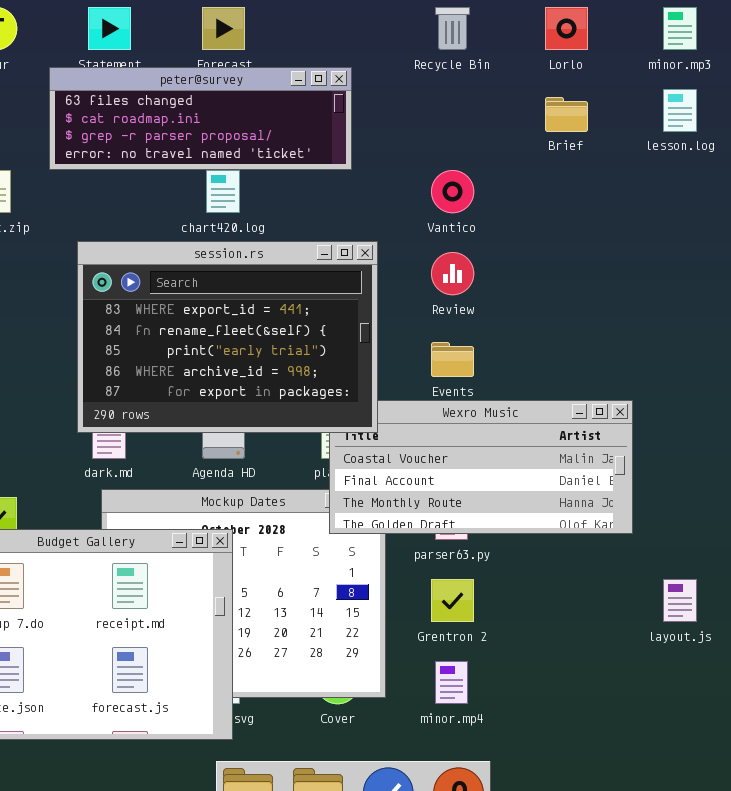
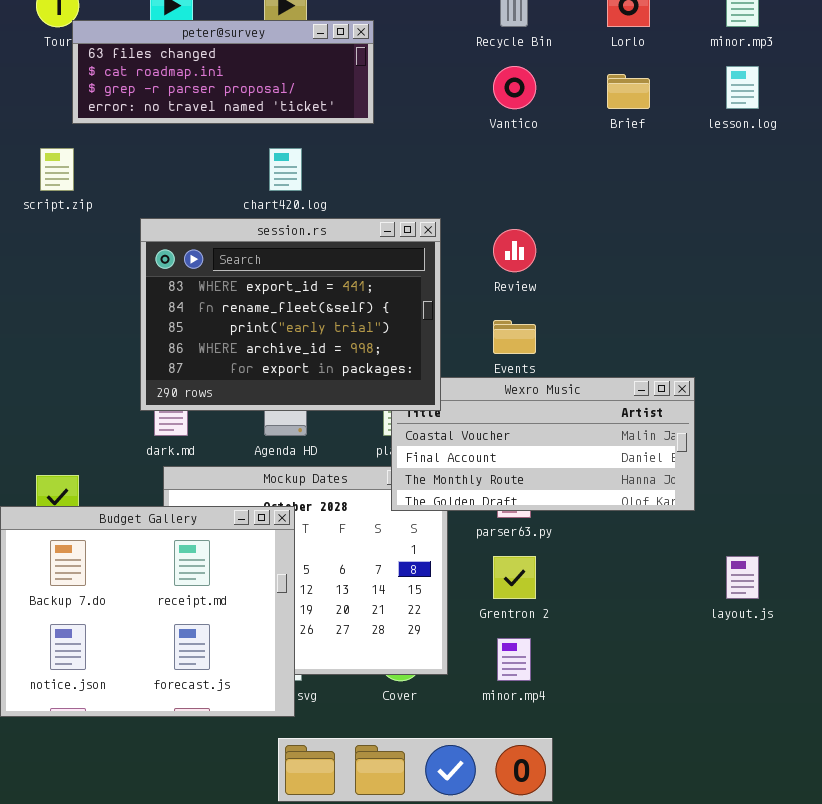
peter@survey: [49,67,352,170] -> [72,20,374,124], moved
Vantico: [431,170,474,213] -> [493,66,536,109], moved

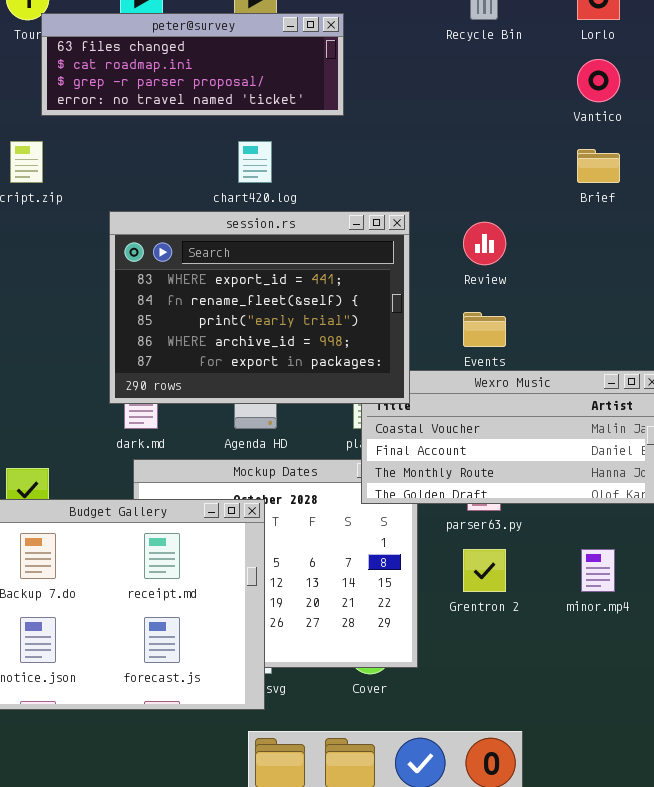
Vantico: [493,66,536,109] -> [577,59,620,102], moved
Brief: [607,74,650,109] -> [577,149,620,183], moved
minor.mp4: [497,638,531,681] -> [581,549,615,592], moved

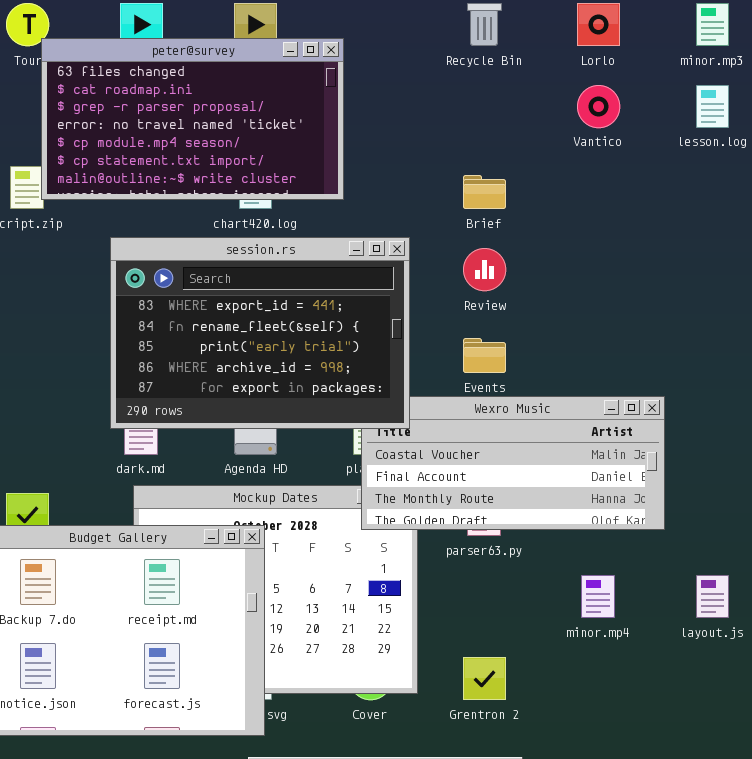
peter@survey: [41,13,344,116] -> [41,38,344,200], resized
Brief: [577,149,620,183] -> [463,175,506,209], moved
Grentron 2: [463,549,506,592] -> [463,657,506,700], moved

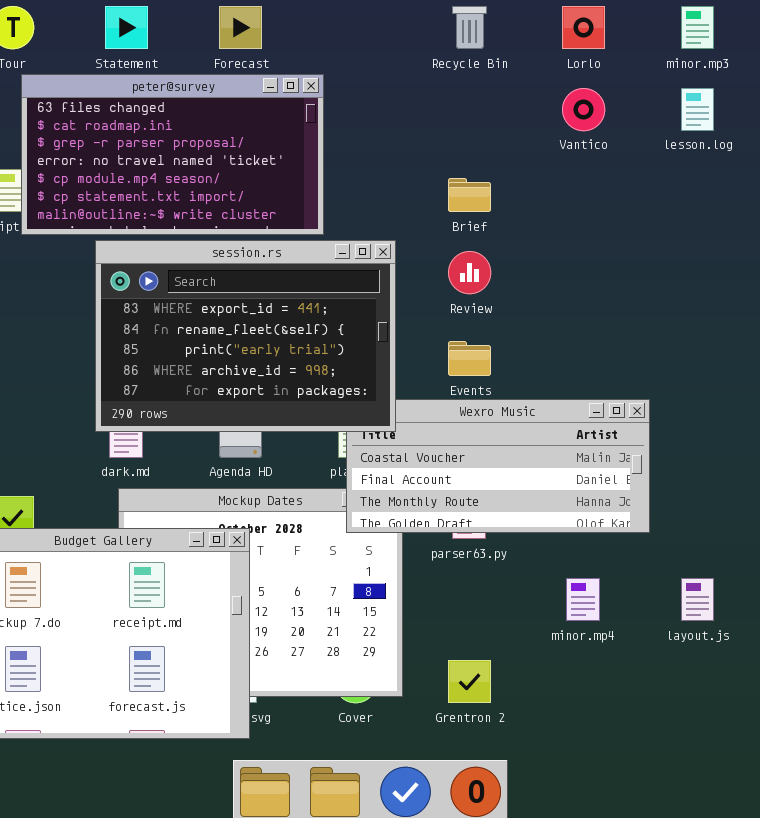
peter@survey: [41,38,344,200] -> [21,74,324,235], moved

